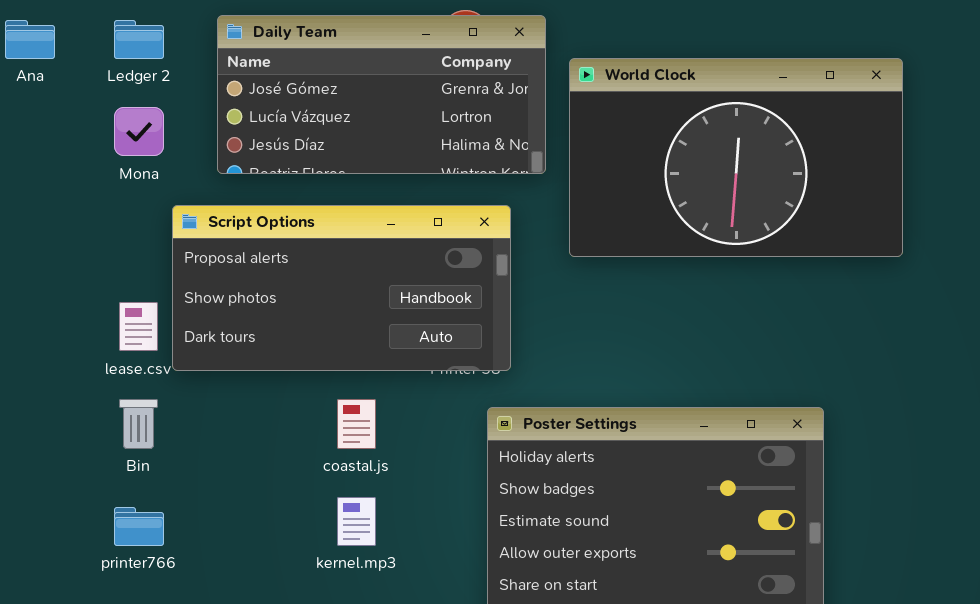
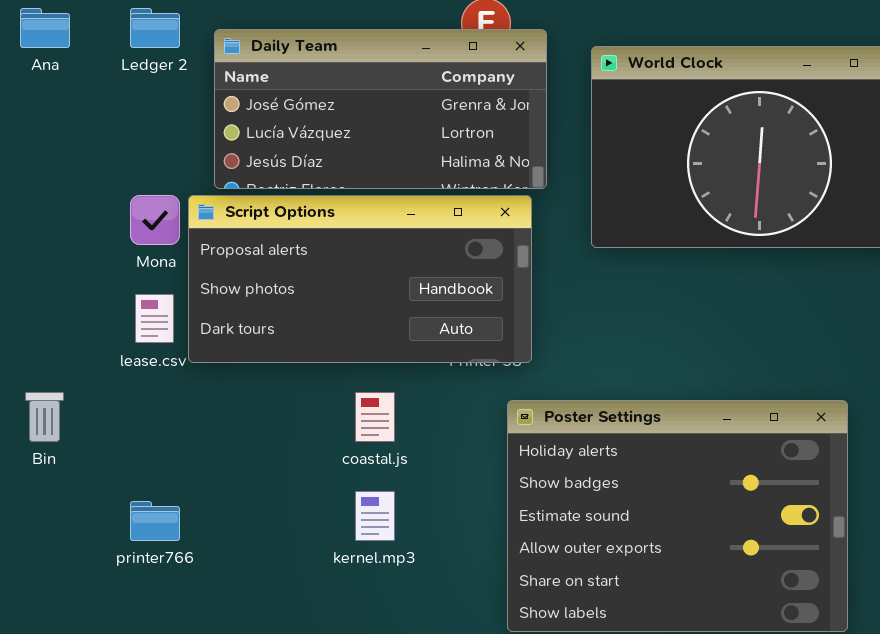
Daily Team: [217,15,546,174] -> [214,29,547,189], moved
Mona: [114,107,164,156] -> [130,195,180,245], moved
Bin: [119,399,158,449] -> [25,392,64,442], moved

